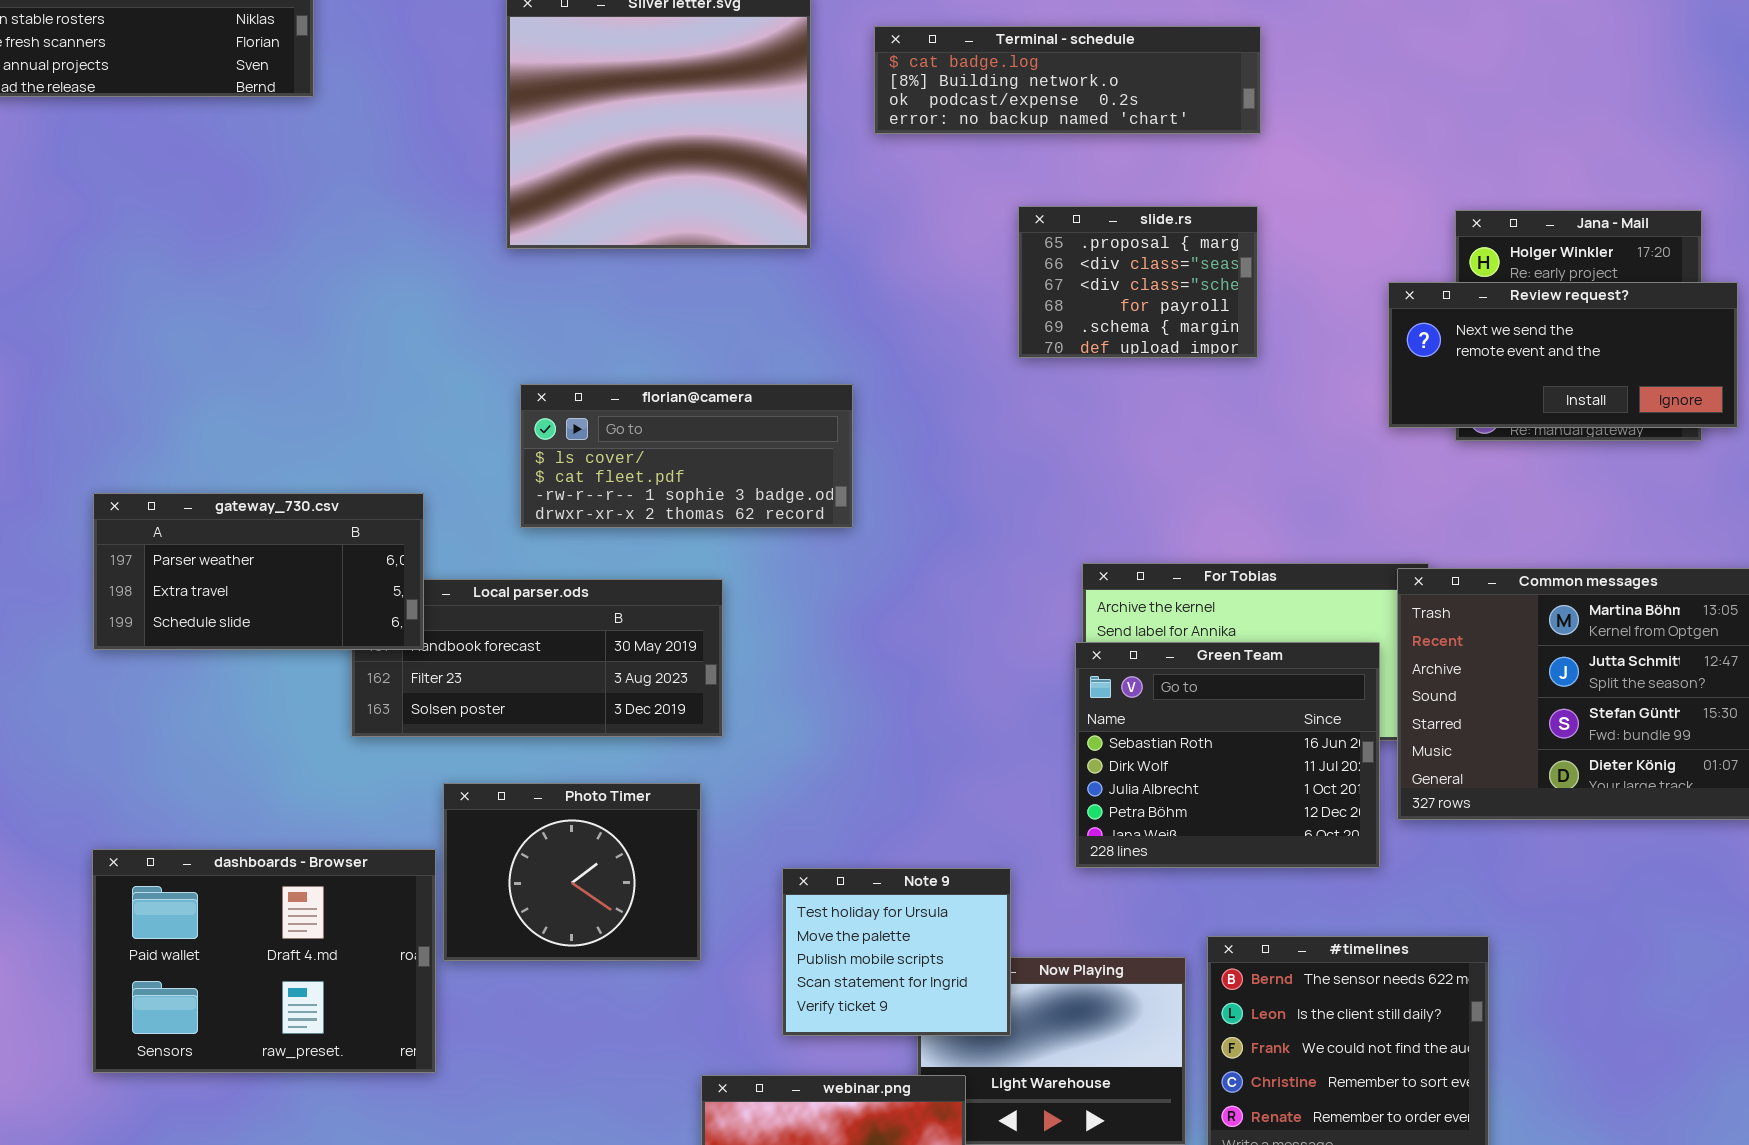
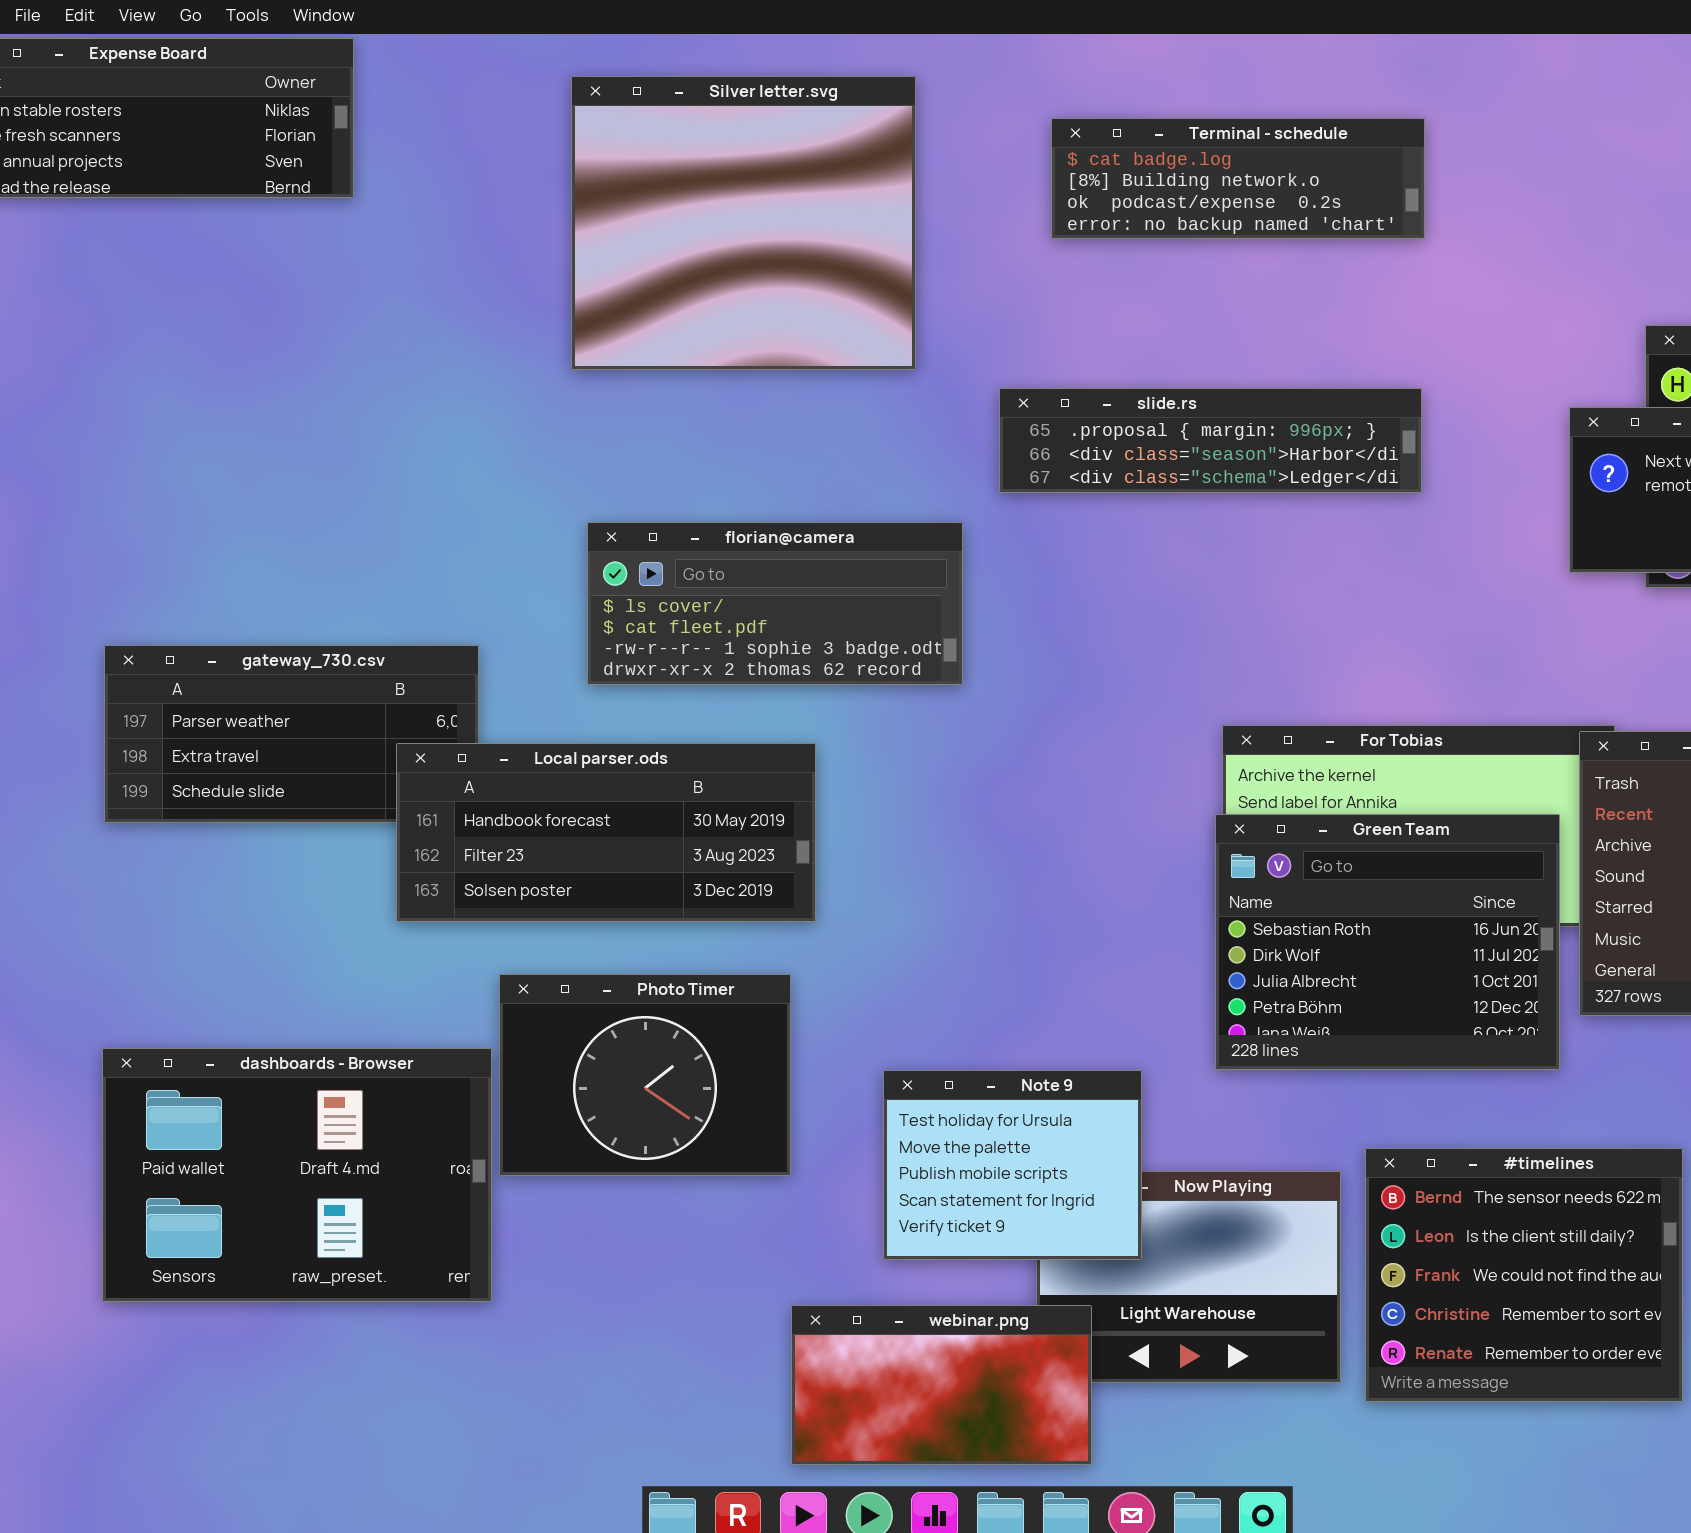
Terminal - schedule: [874,26,1261,134] -> [1051,118,1425,239], resized
slide.rs: [1018,206,1258,358] -> [999,388,1422,493], resized
Local parser.ods: [351,579,723,737] -> [396,743,816,922], raised

